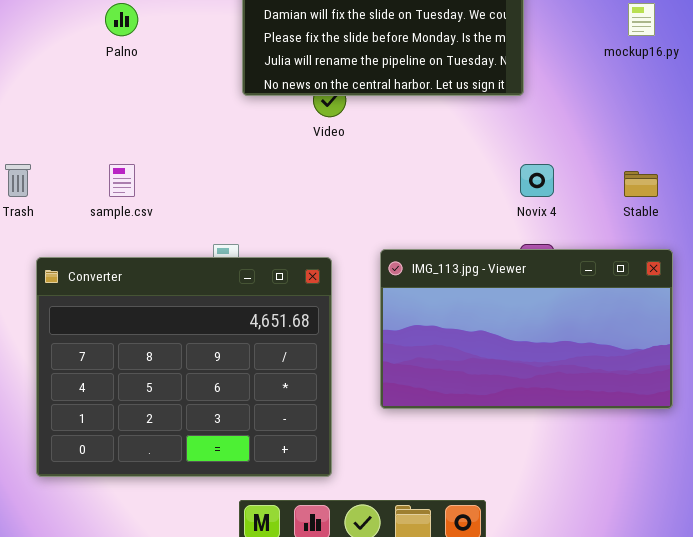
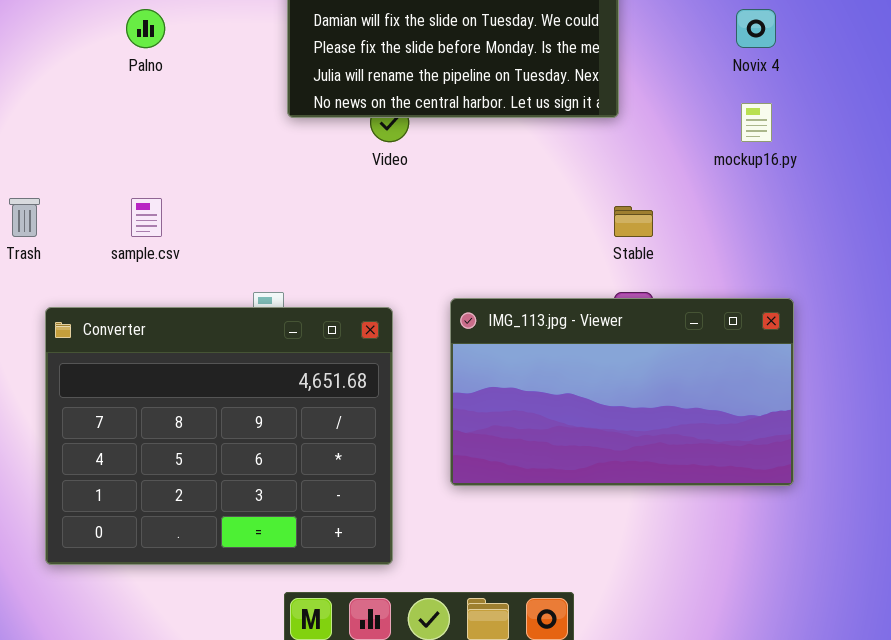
mockup16.py: [628,3,655,36] -> [741,103,772,142], moved
Novix 4: [520,164,554,197] -> [736,9,776,48], moved
Stable: [624,171,658,197] -> [614,206,653,237], moved

